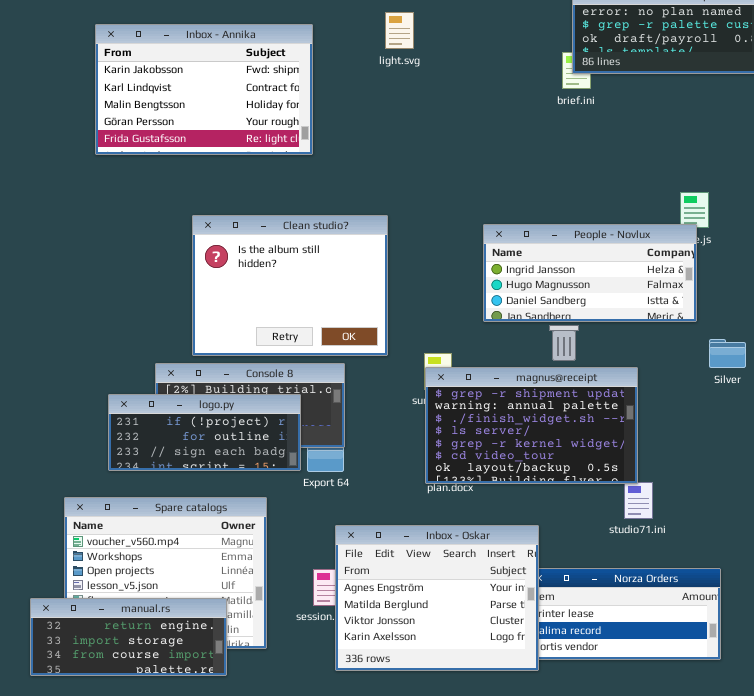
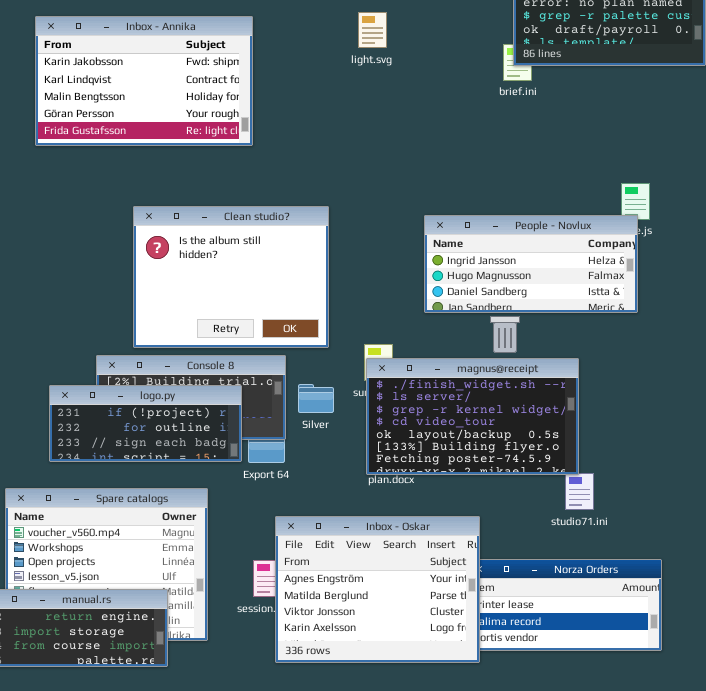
light.svg: [385,12,414,49] -> [358,12,387,48], moved
Silver: [709,339,746,368] -> [298,384,334,413], moved
magnus@receipt: [425,367,638,484] -> [366,358,579,475], scrolled down 2 rows

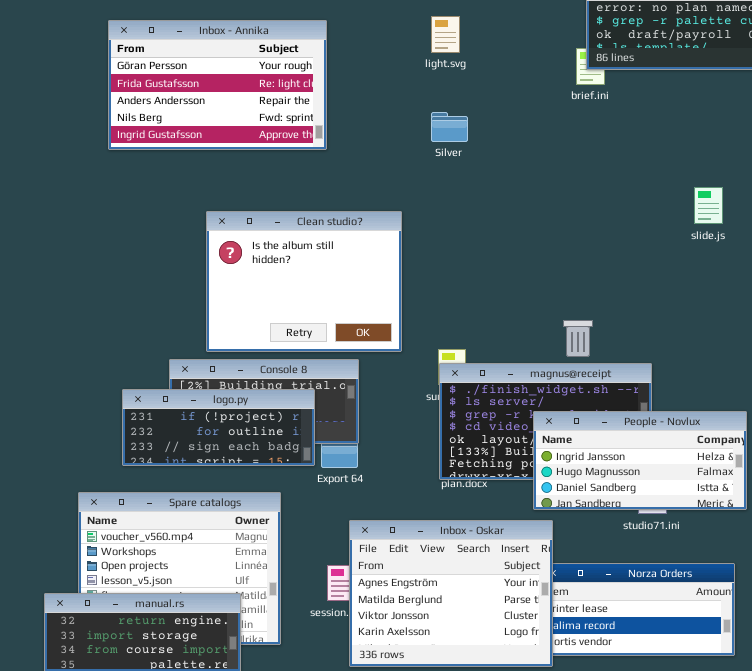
Inbox - Annika: [35,16,253,146] -> [108,20,327,150], scrolled down 3 rows
People - Novlux: [424,215,638,313] -> [533,411,747,510], moved
Silver: [298,384,334,413] -> [431,112,468,142], moved

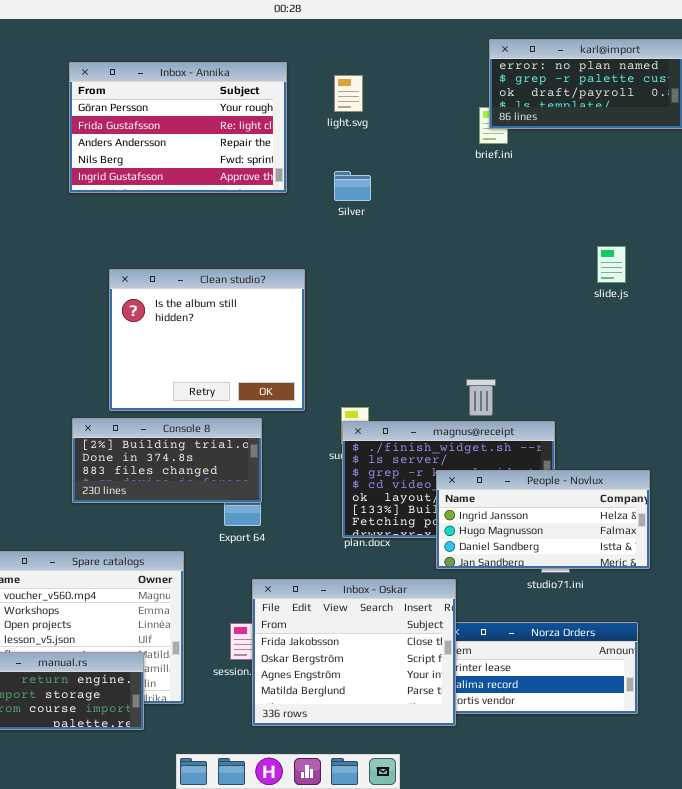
Inbox - Annika: [108,20,327,150] -> [69,62,287,193], moved
logo.py: [122,389,315,466] -> none, closed
Inbox - Oskar: [349,520,553,667] -> [252,579,456,726], scrolled up 2 rows

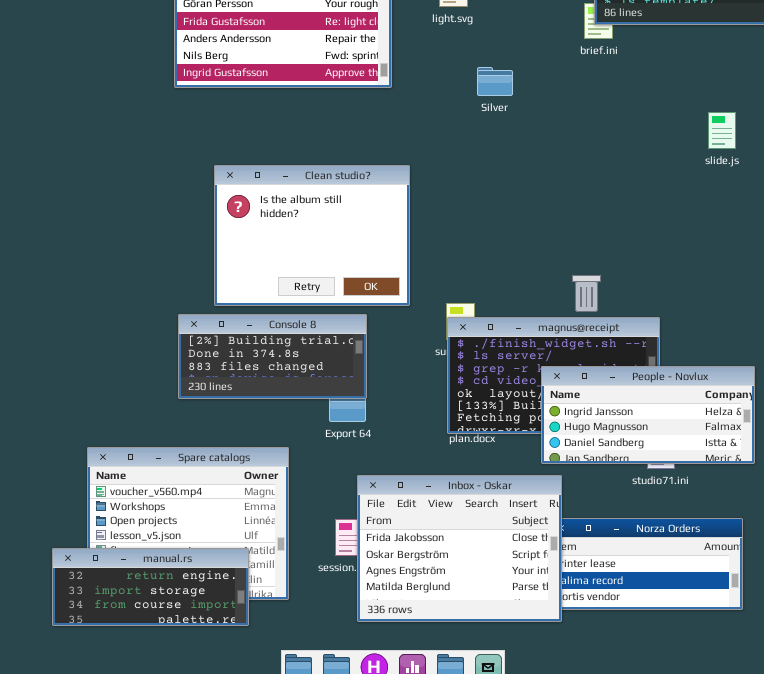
Silver: [334,171,371,201] -> [477,67,513,96], moved
slide.js: [597,246,626,283] -> [708,112,736,149], moved

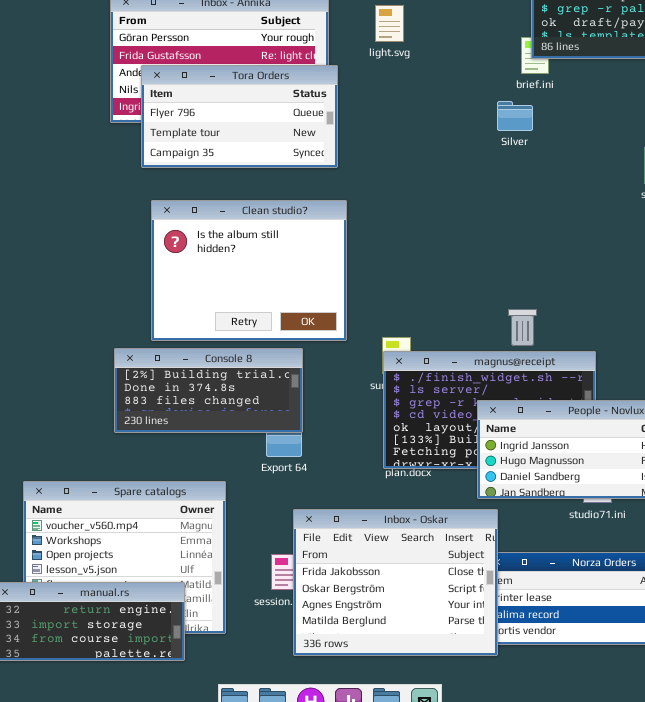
Tora Orders: none -> [141,65,338,168], opened
Silver: [477,67,513,96] -> [497,101,533,131], moved

